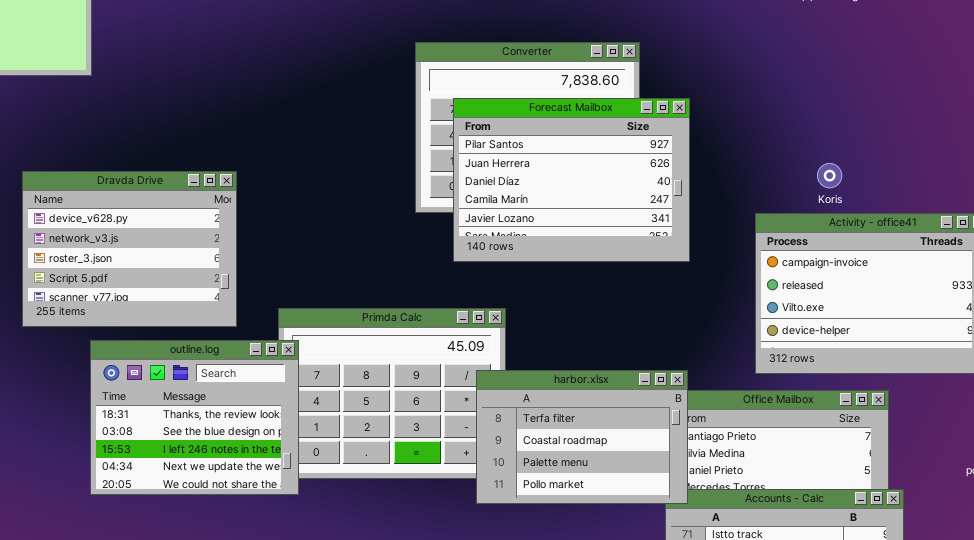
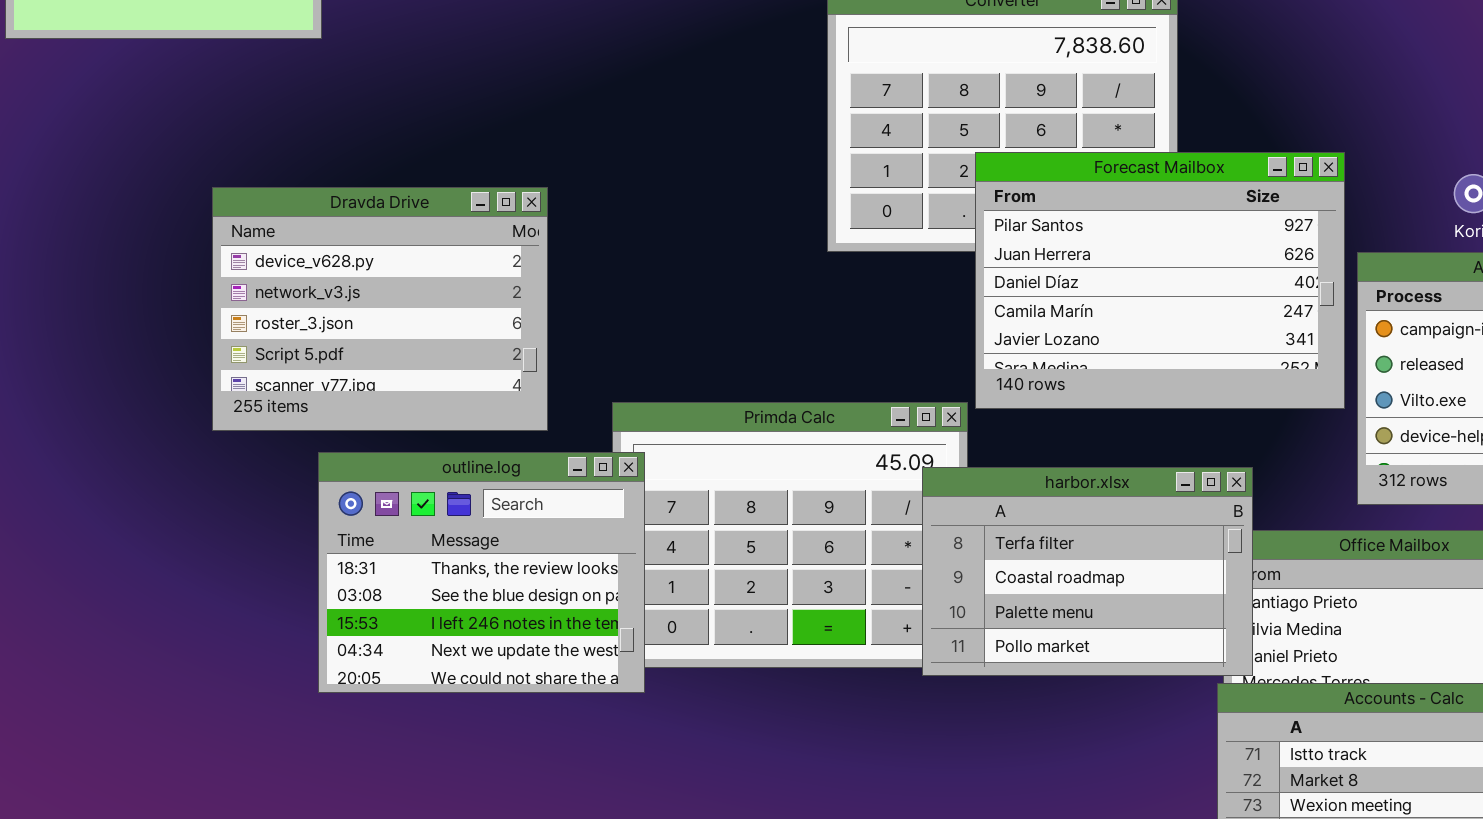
Forecast Mailbox: [453,98,690,262] -> [975,152,1345,409], moved
harbor.xlsx: [476,370,688,504] -> [922,467,1253,676], moved

